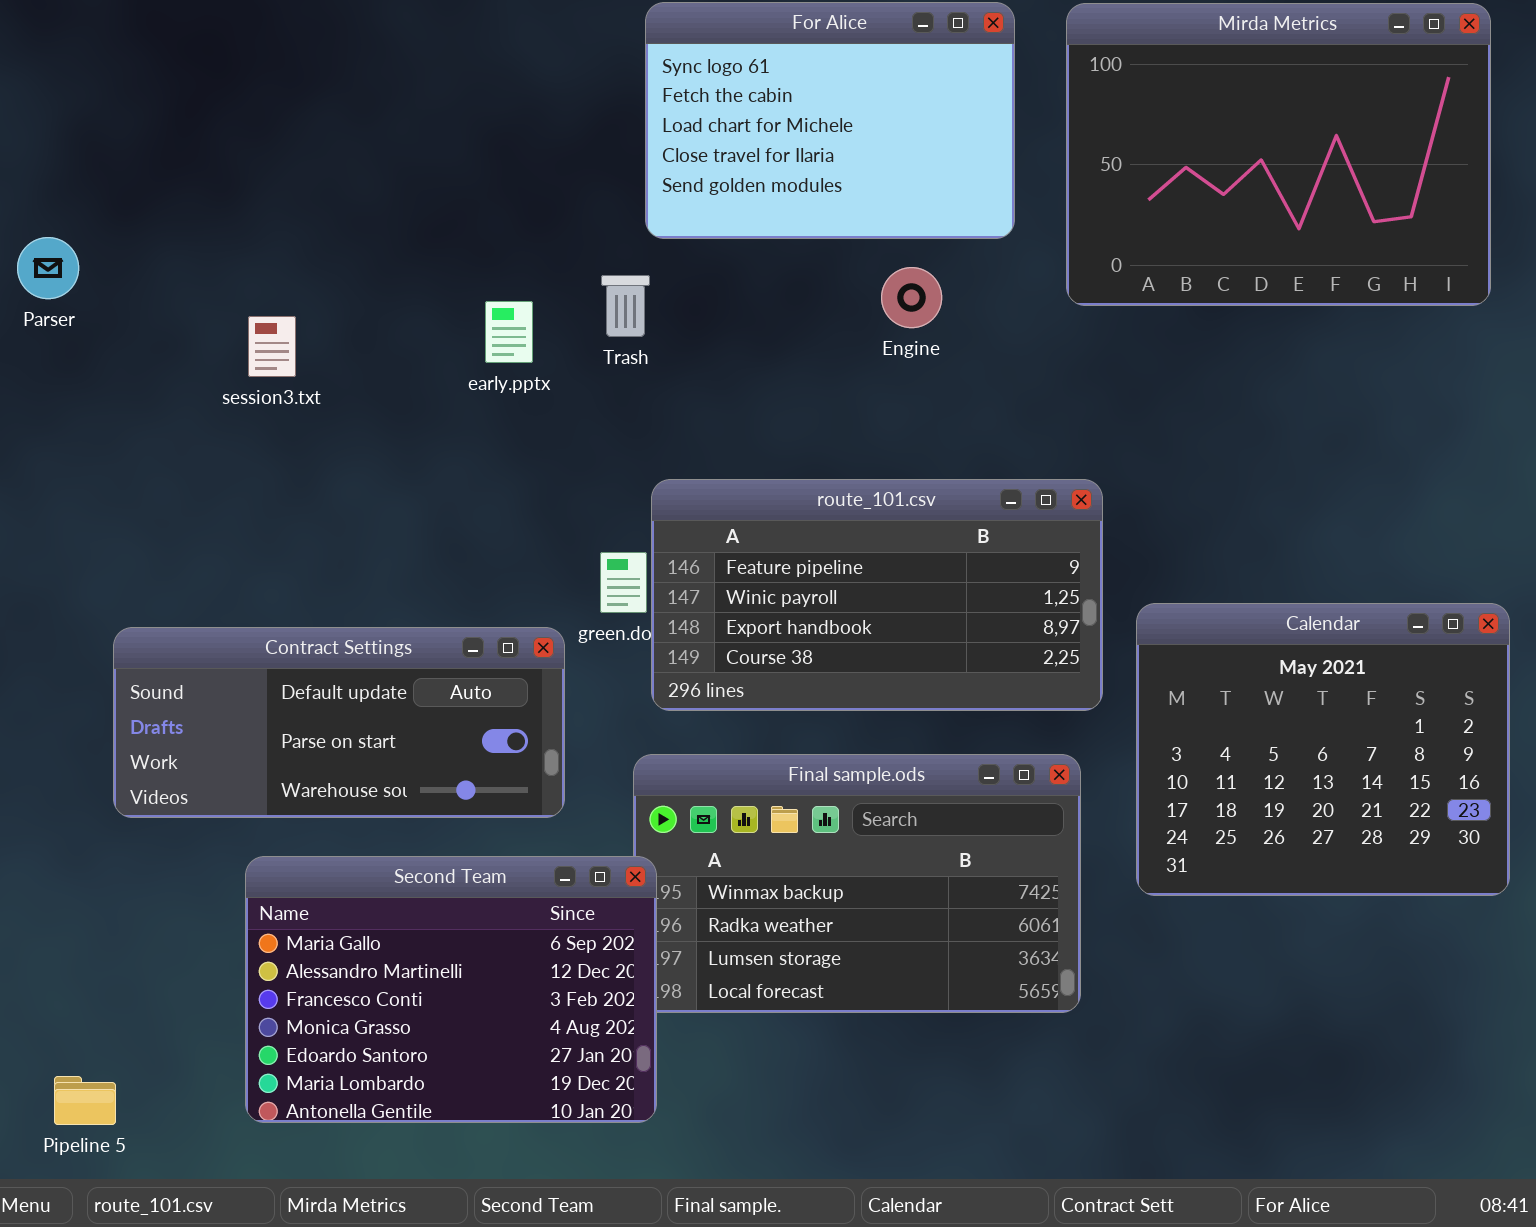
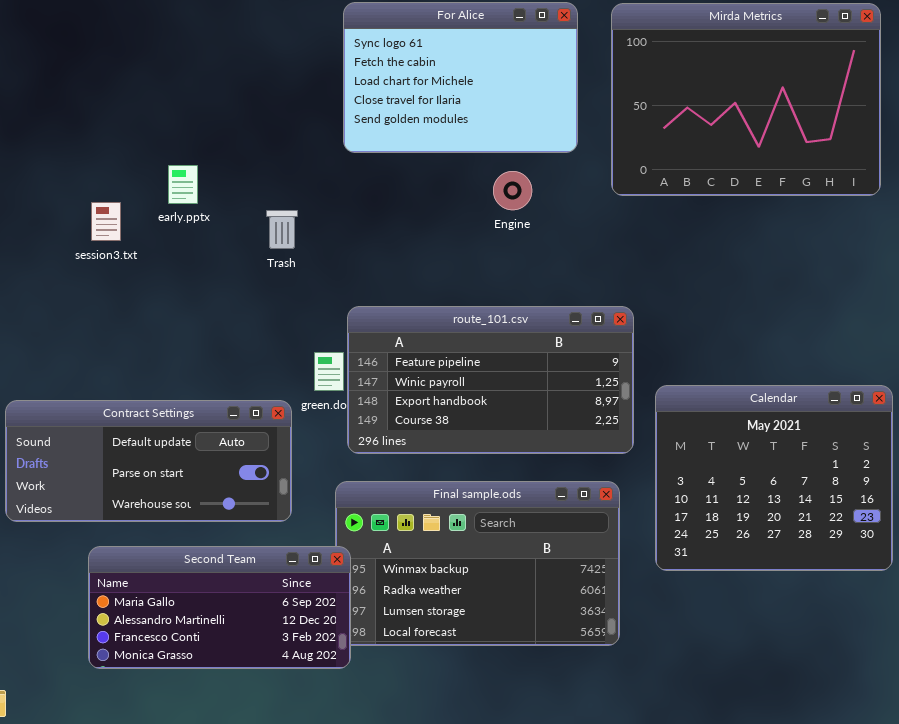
Trash: [601,275,650,337] -> [266,210,298,249], moved
early.pptx: [485,301,533,363] -> [168,165,198,204], moved
Second Team: [245,856,657,1123] -> [88,546,351,669], resized

